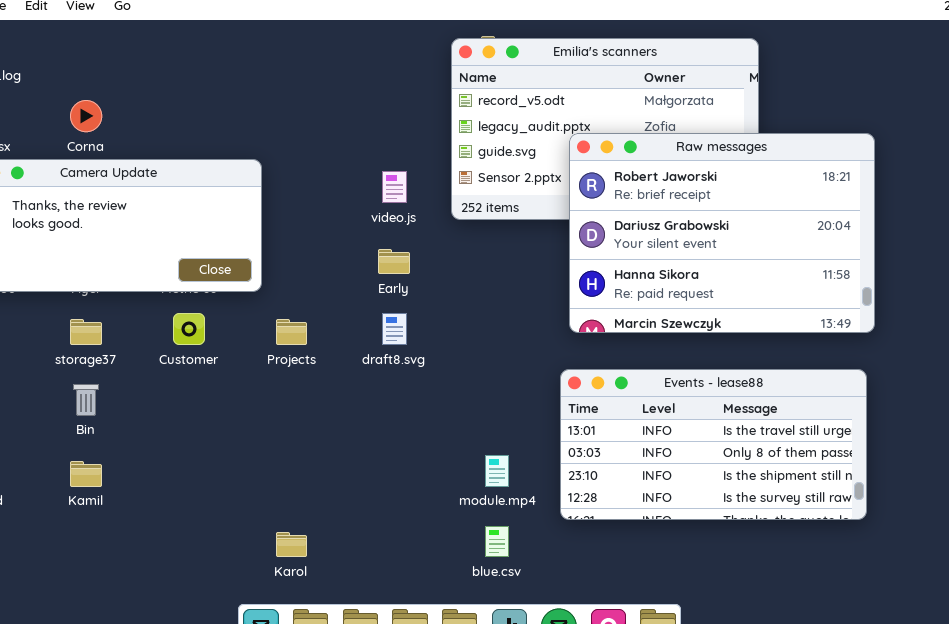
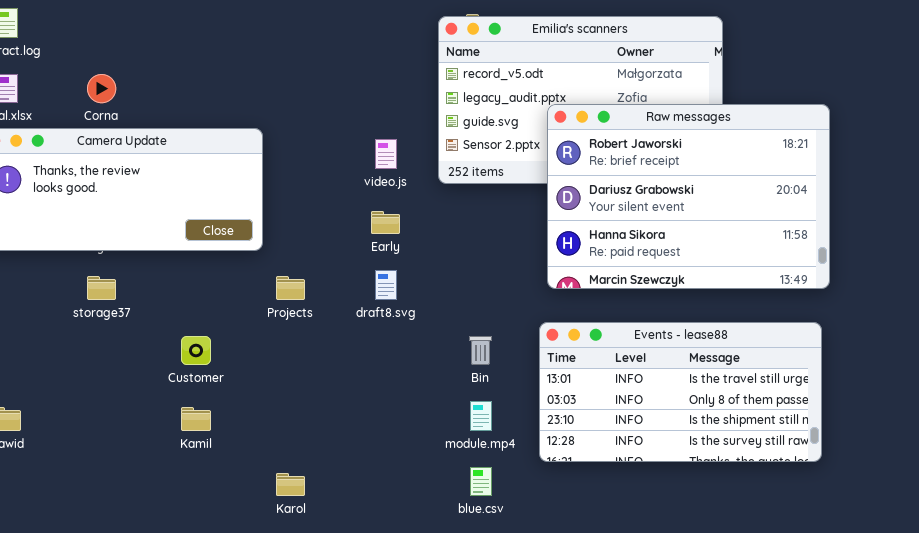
Customer: [173,313,205,345] -> [181,336,211,365], moved
Bin: [73,384,99,416] -> [469,336,492,365], moved
Kamil: [70,461,102,487] -> [181,407,211,431], moved

